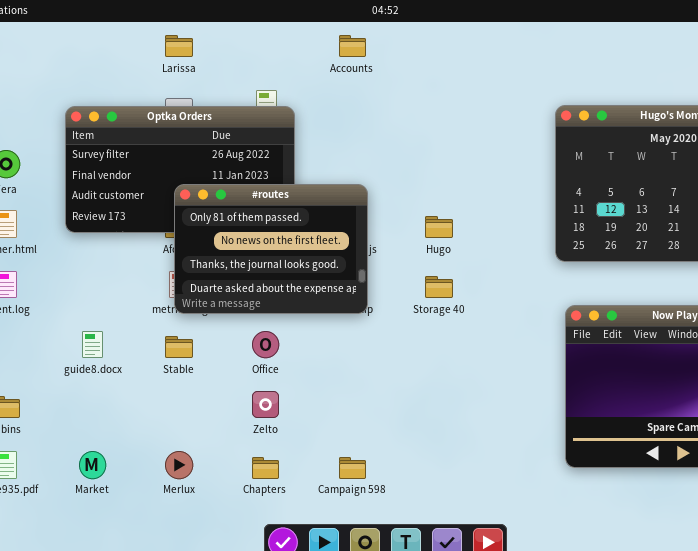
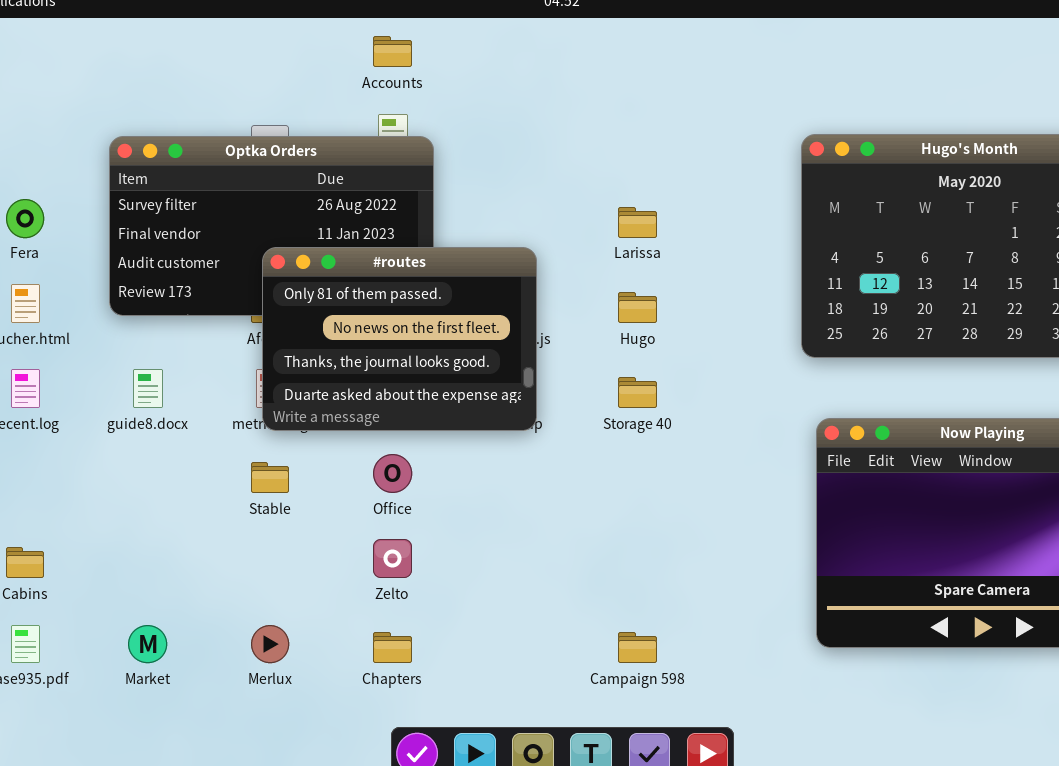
Larissa: [165,35,193,57] -> [618,207,657,238], moved
Accounts: [339,35,366,57] -> [373,36,412,67], moved
guide8.docx: [82,331,103,358] -> [133,369,163,408], moved
Campaign 598: [339,457,366,479] -> [618,632,657,663], moved

